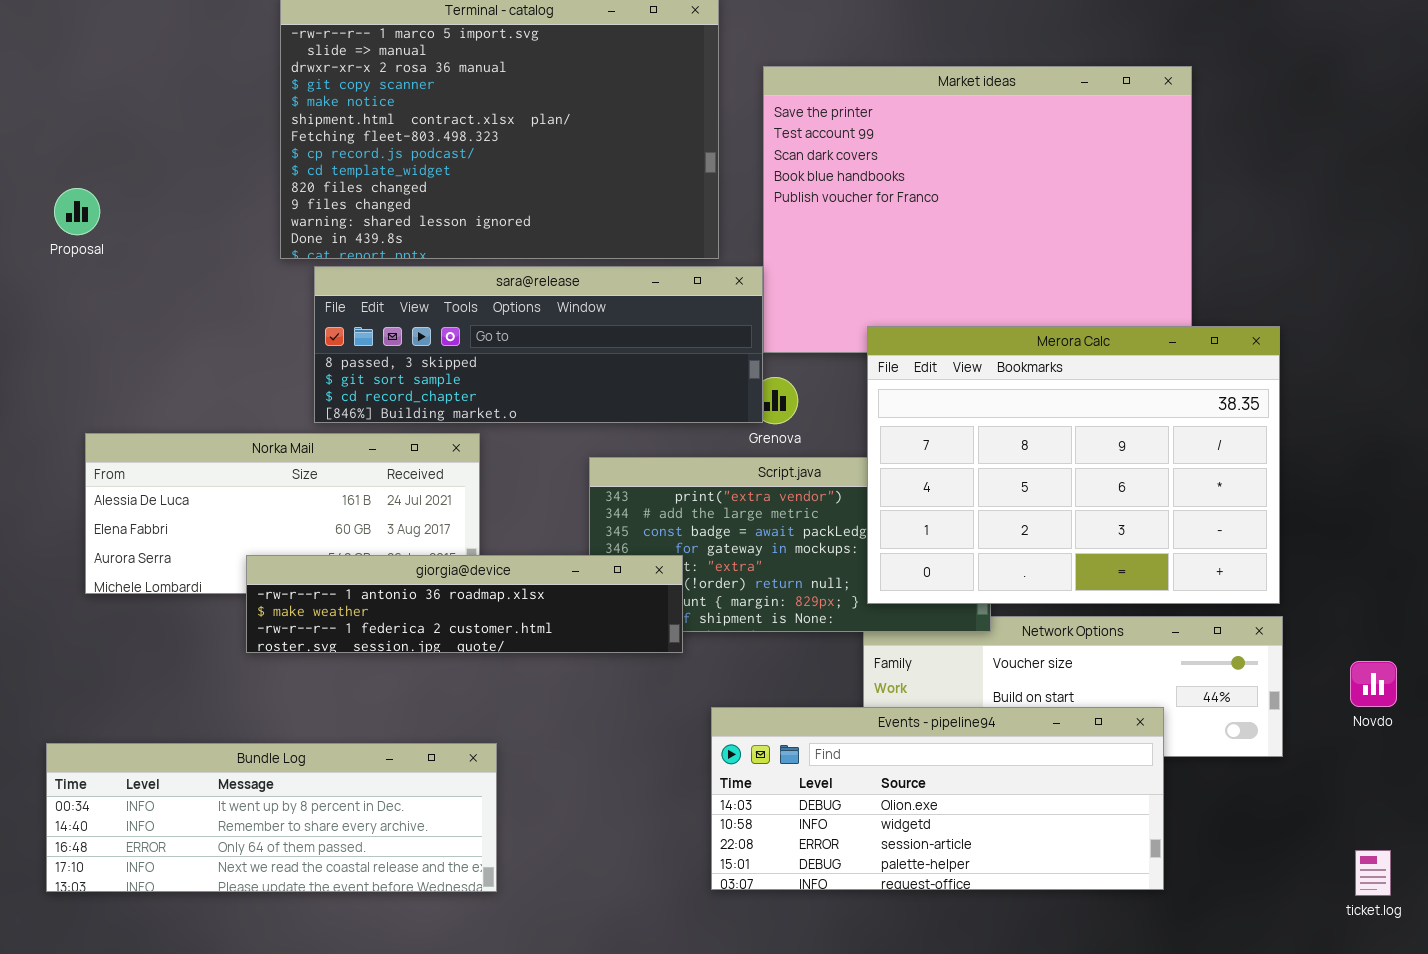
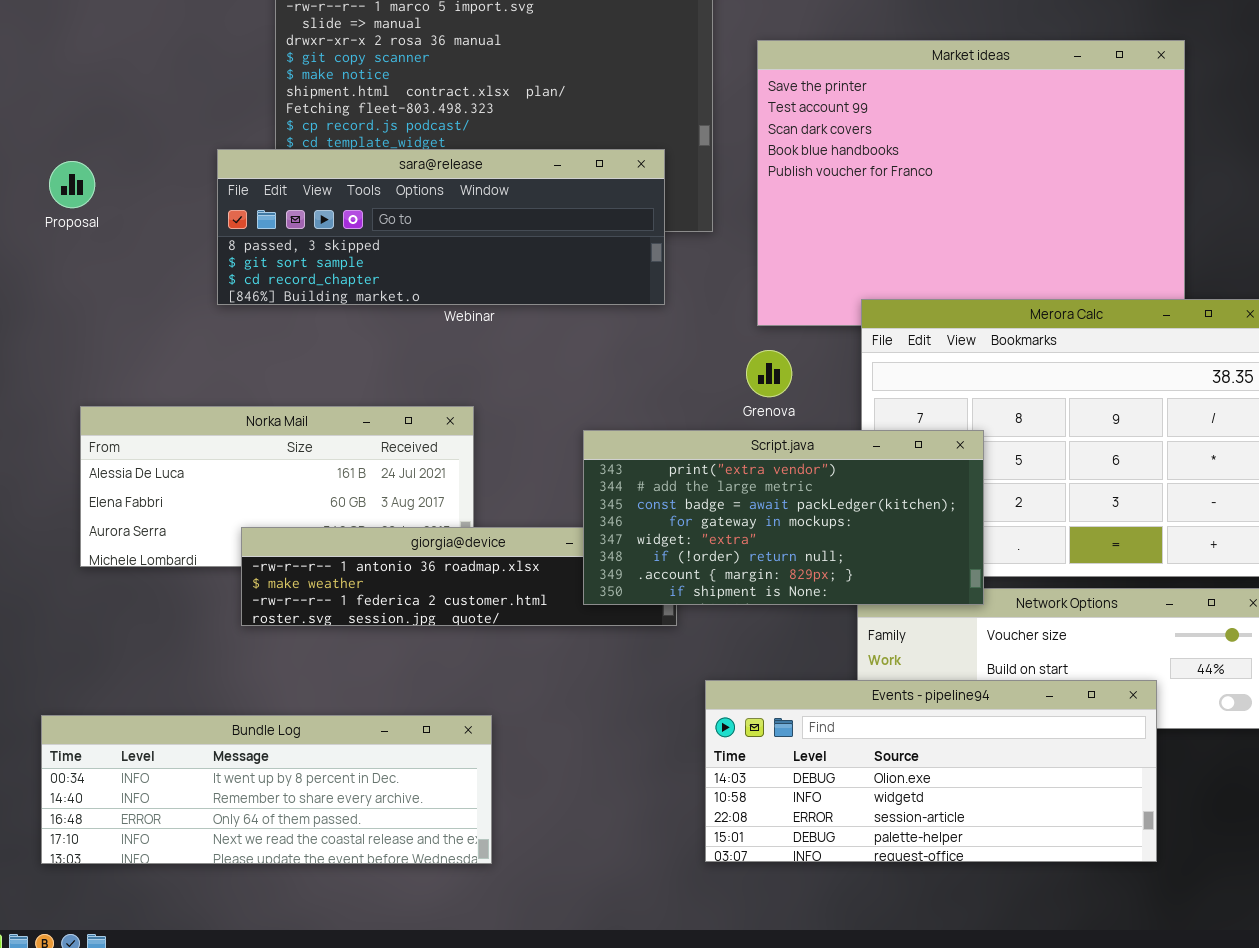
sara@release: [314,266,763,423] -> [217,149,665,305], moved
Script.java: [589,457,991,632] -> [583,430,984,605], raised

